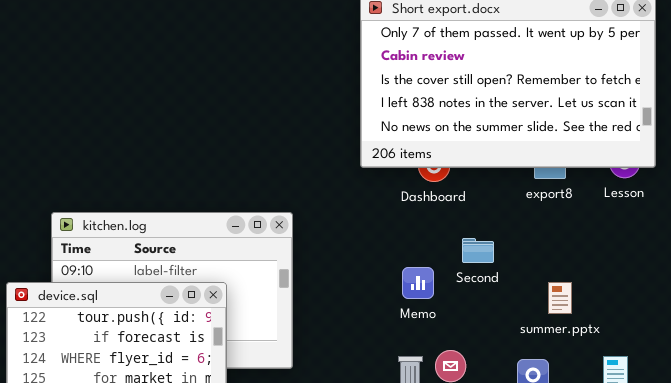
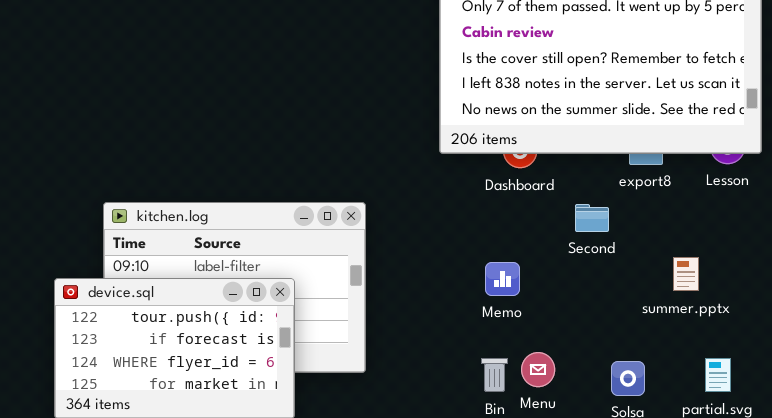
Second: [462,238,494,263] -> [575,204,609,232], moved
summer.pptx: [548,282,572,314] -> [673,257,699,291], moved

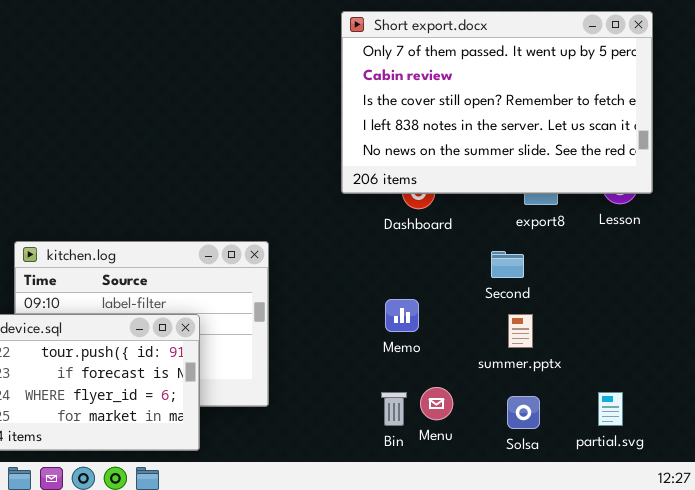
Second: [575,204,609,232] -> [491,251,524,278], moved
summer.pptx: [673,257,699,291] -> [508,314,533,348], moved

